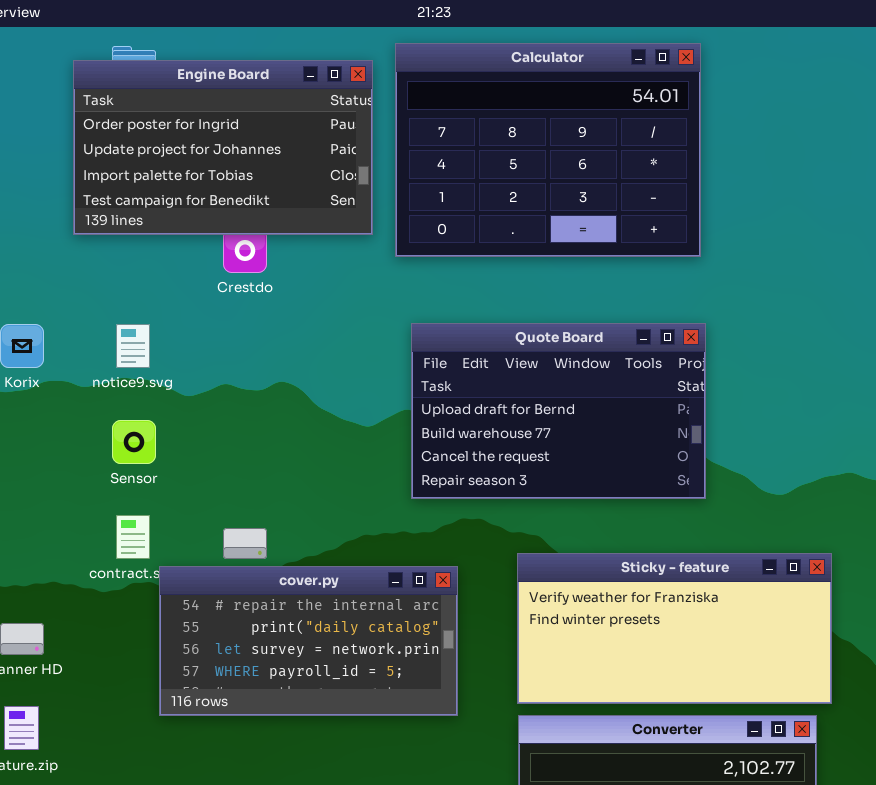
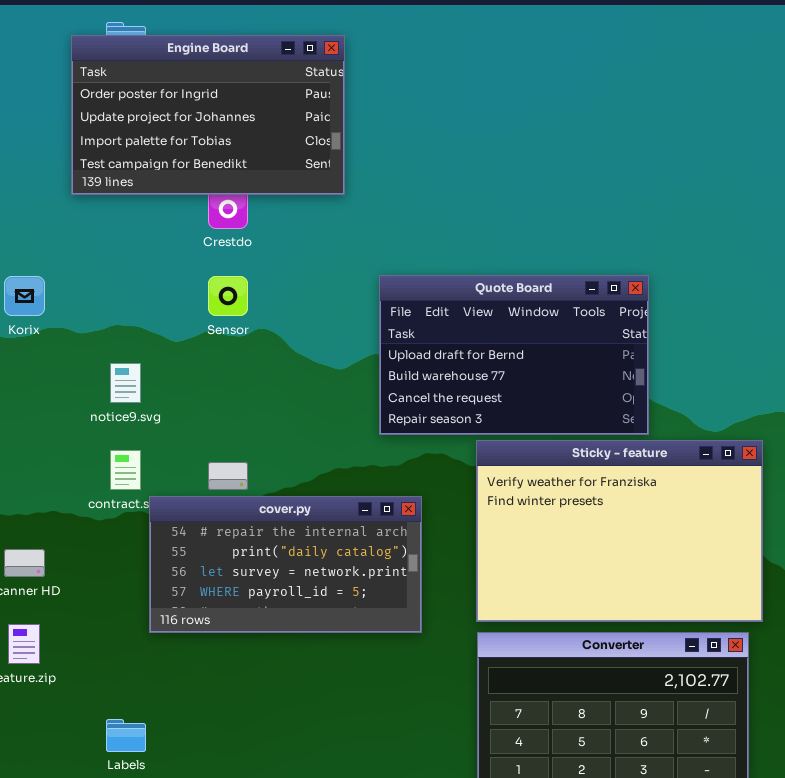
Calculator: [395,43,701,257] -> none, closed
notice9.svg: [116,324,150,368] -> [110,363,141,403], moved
Sensor: [112,420,156,464] -> [208,276,248,316], moved
Sticky - feature: [517,553,832,704] -> [476,440,763,622], resized

